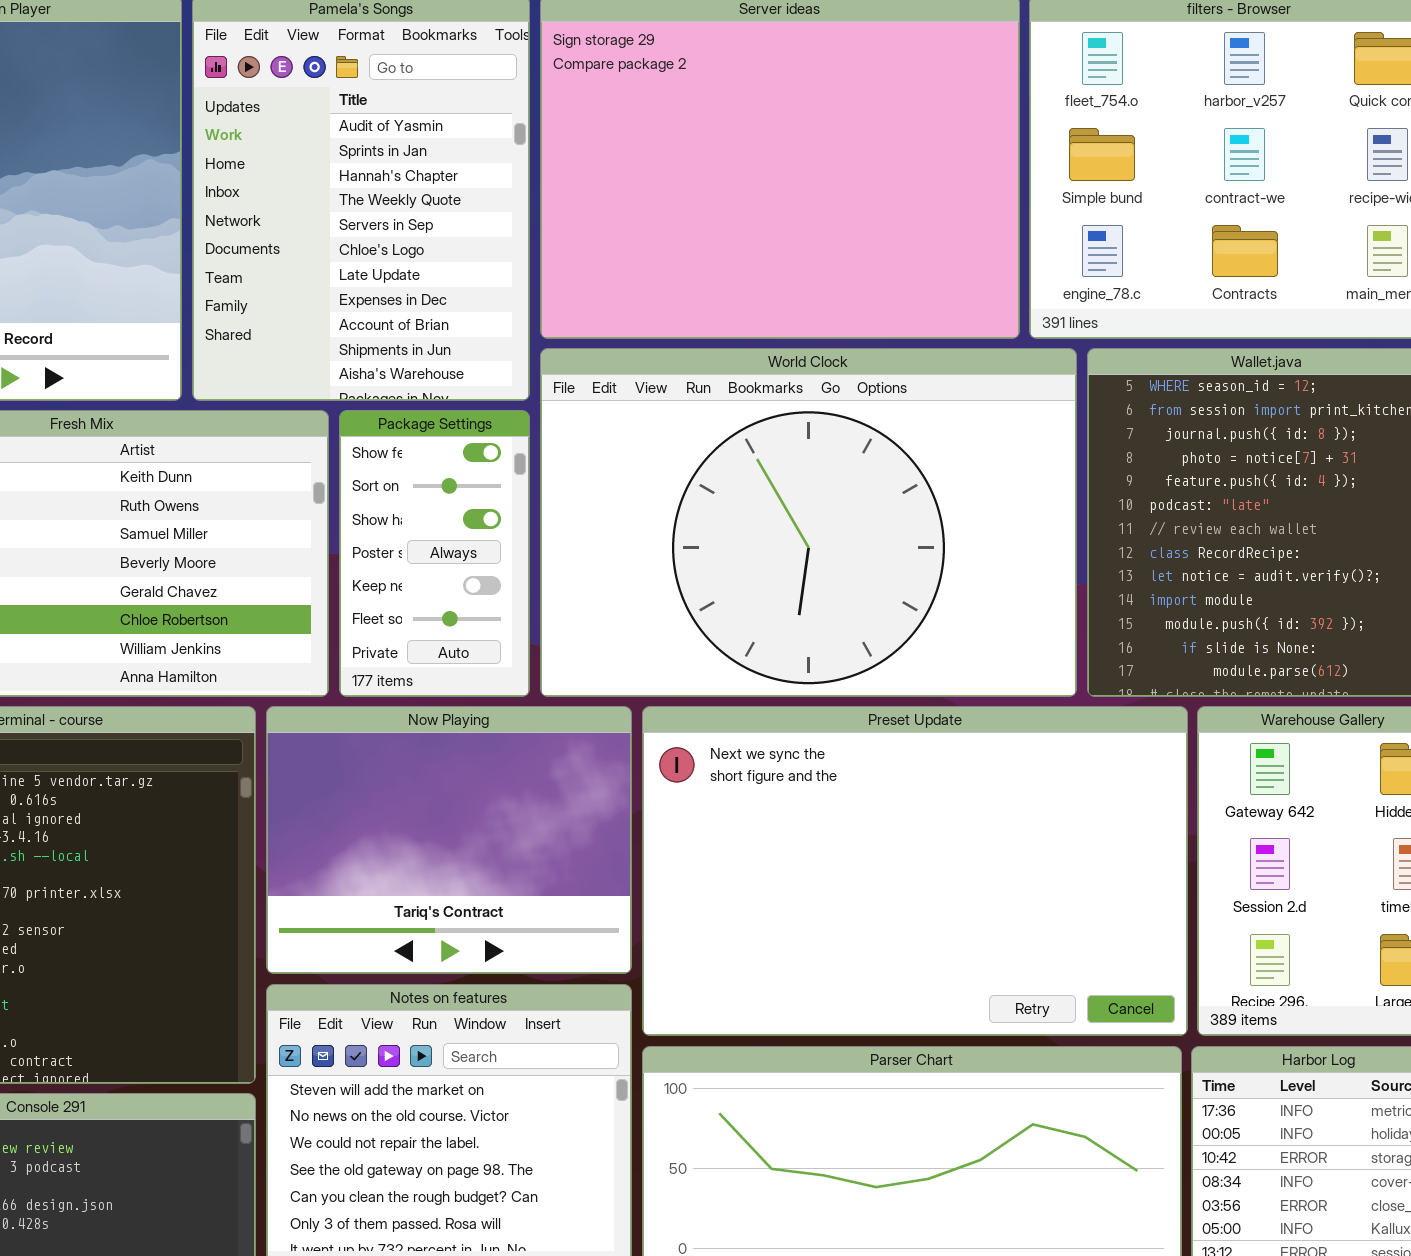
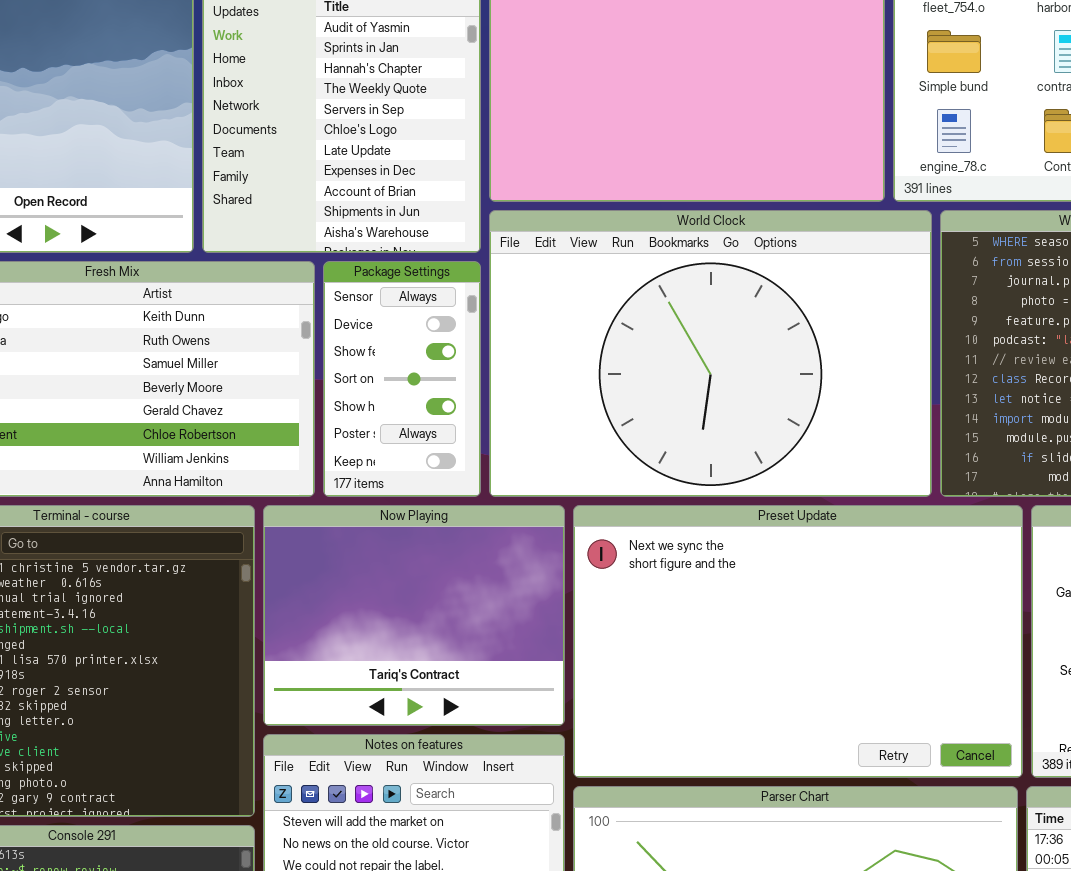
Package Settings: [339,410,530,697] -> [323,261,481,497], scrolled up 2 rows

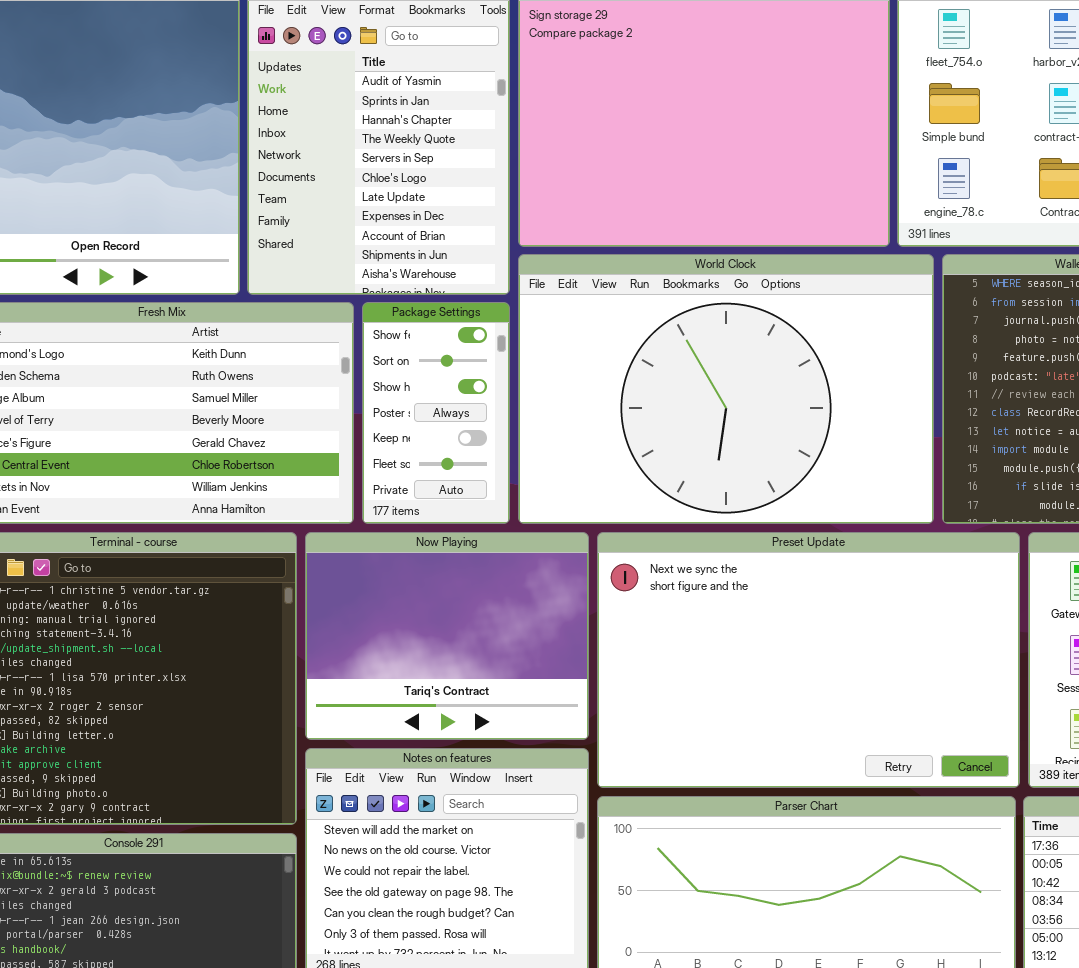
Package Settings: [323,261,481,497] -> [362,302,510,524], scrolled down 2 rows

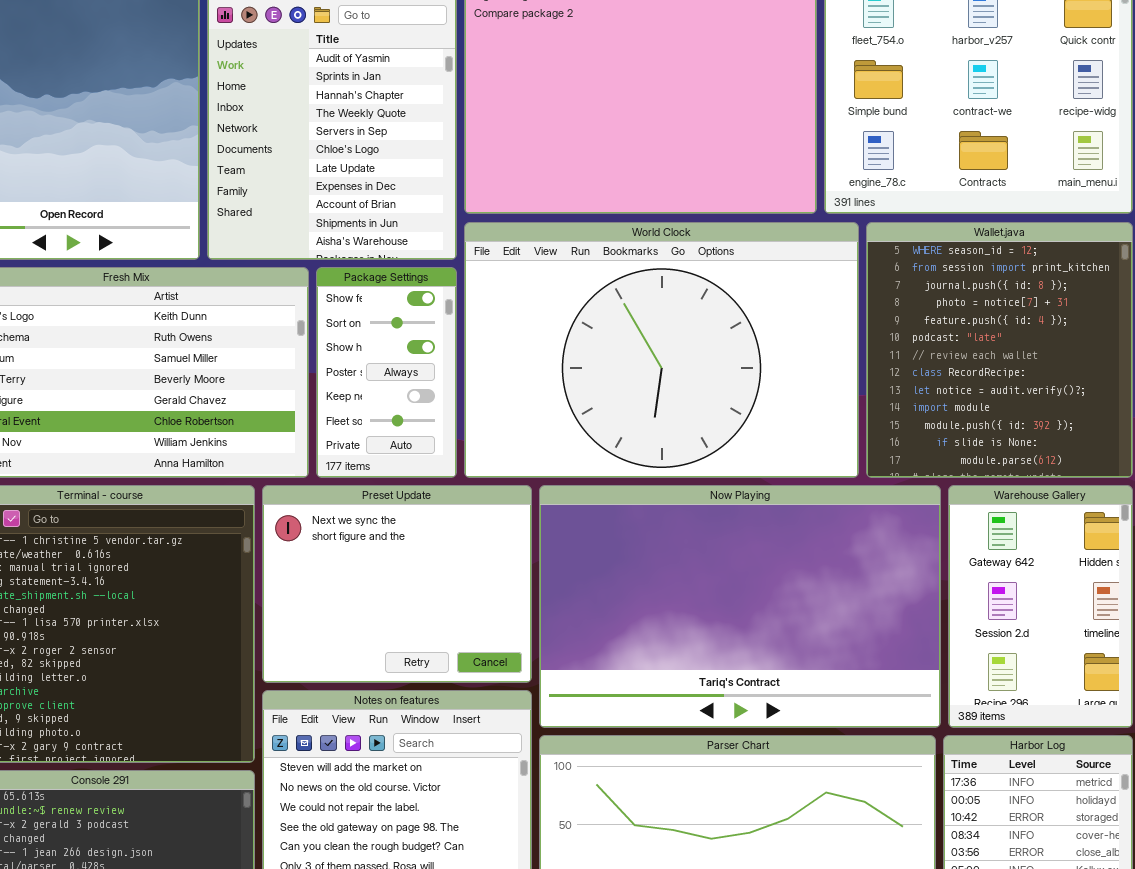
Now Playing: [305,532,589,740] -> [539,485,941,728], moved, resized
Preset Update: [597,532,1020,788] -> [262,485,532,683], moved, resized

